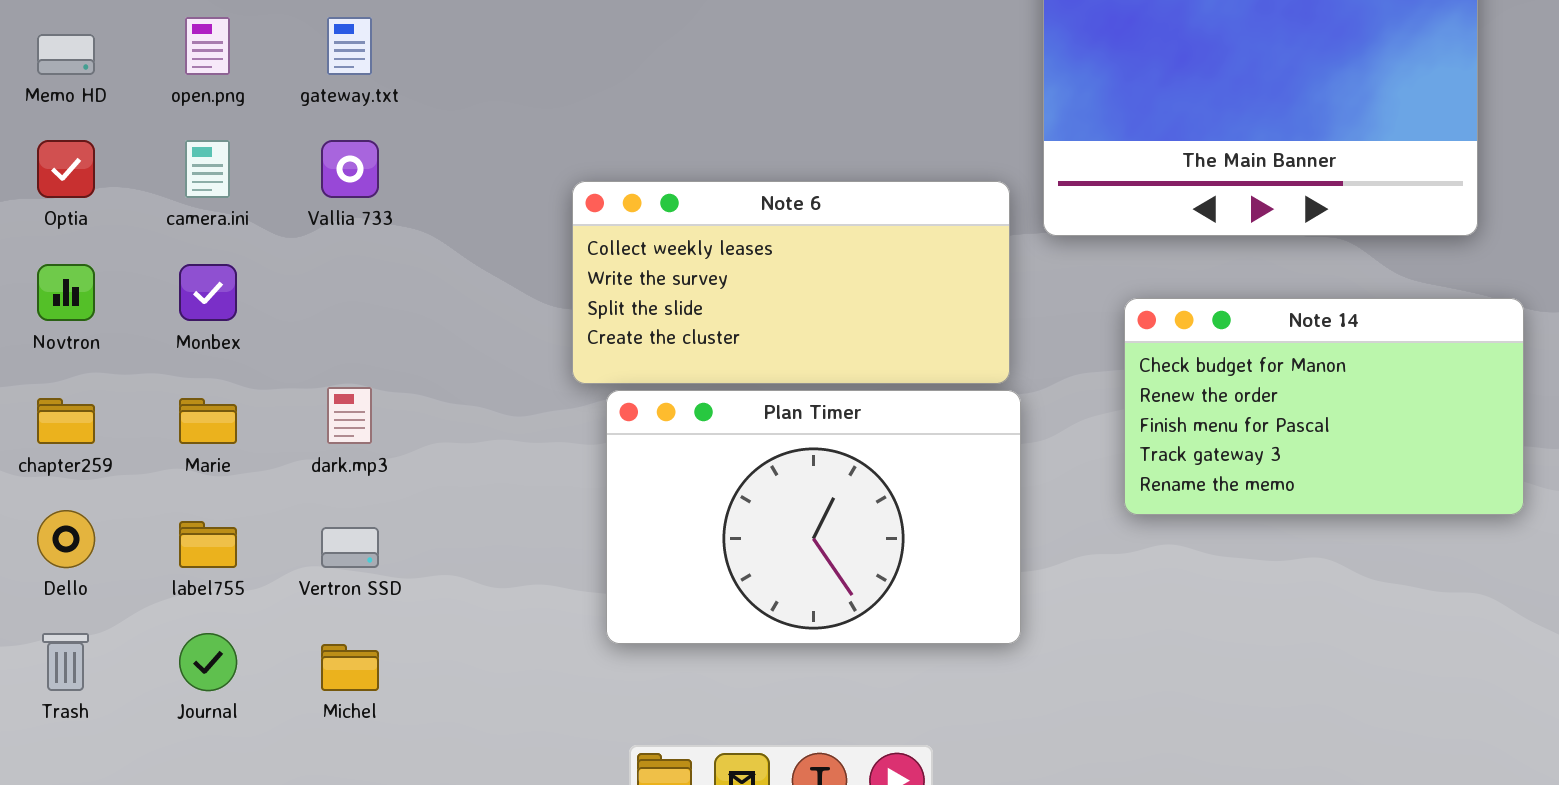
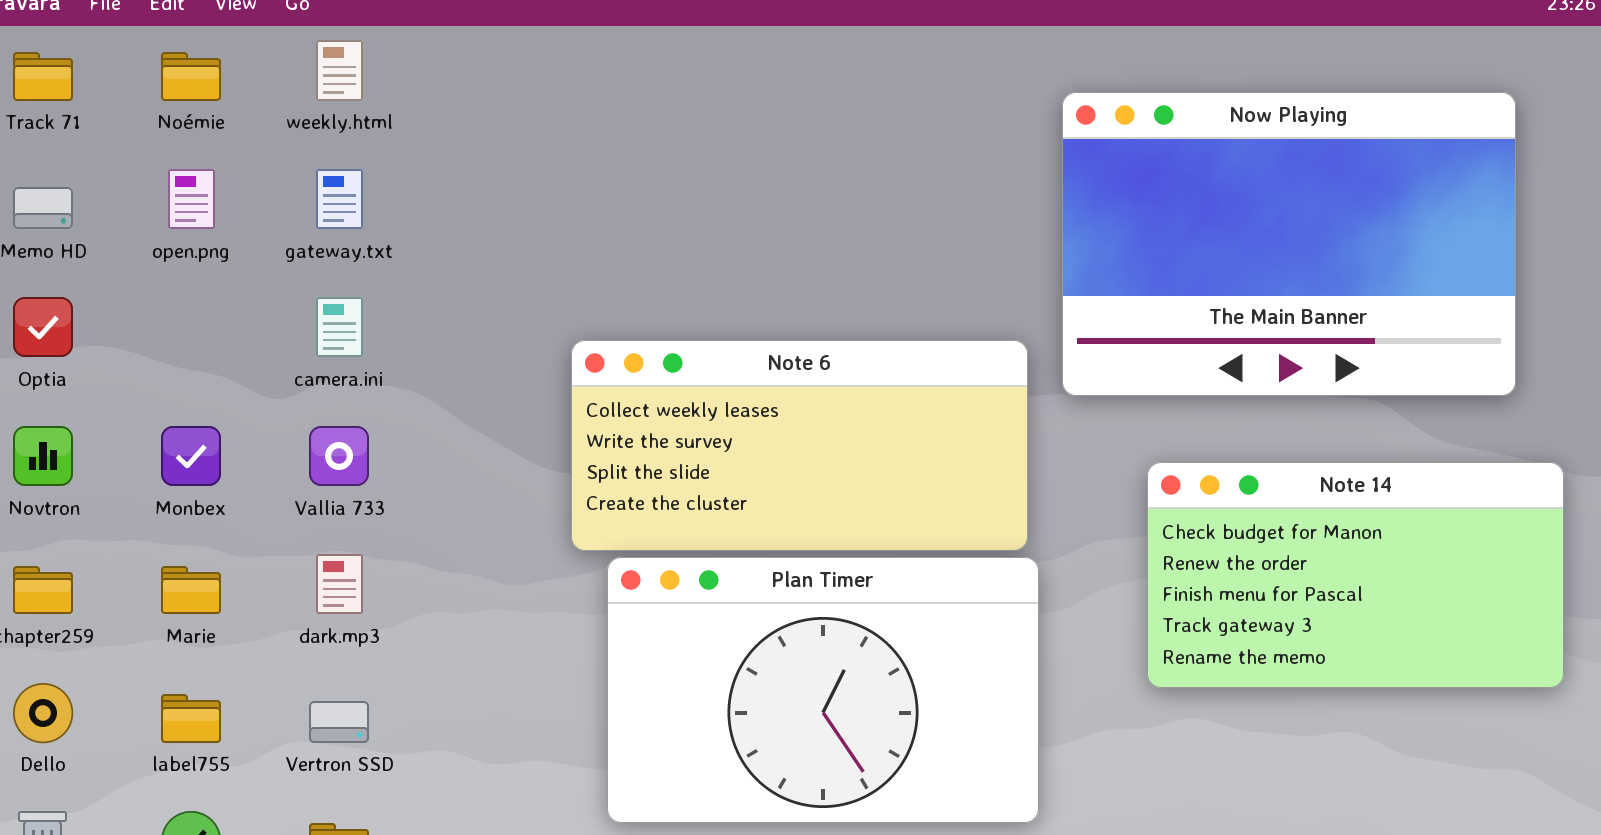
camera.ini: [185,140,230,198] -> [316,297,363,357], moved
Vallia 733: [321,140,379,198] -> [309,426,369,486], moved

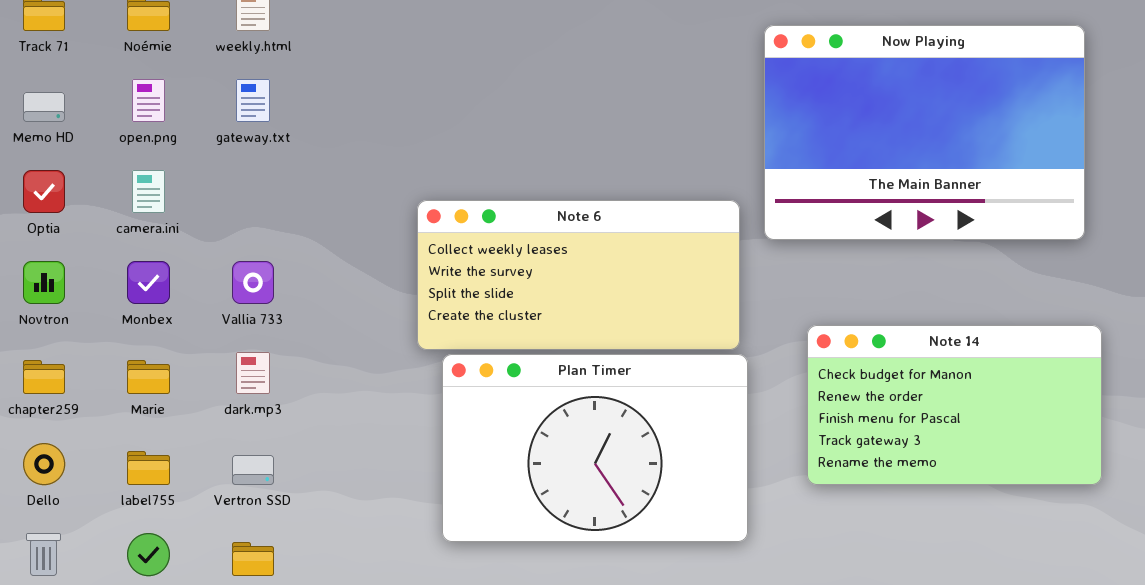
camera.ini: [316,297,363,357] -> [132,170,165,213], moved
Note 14: [1147,462,1564,688] -> [807,325,1102,485], moved

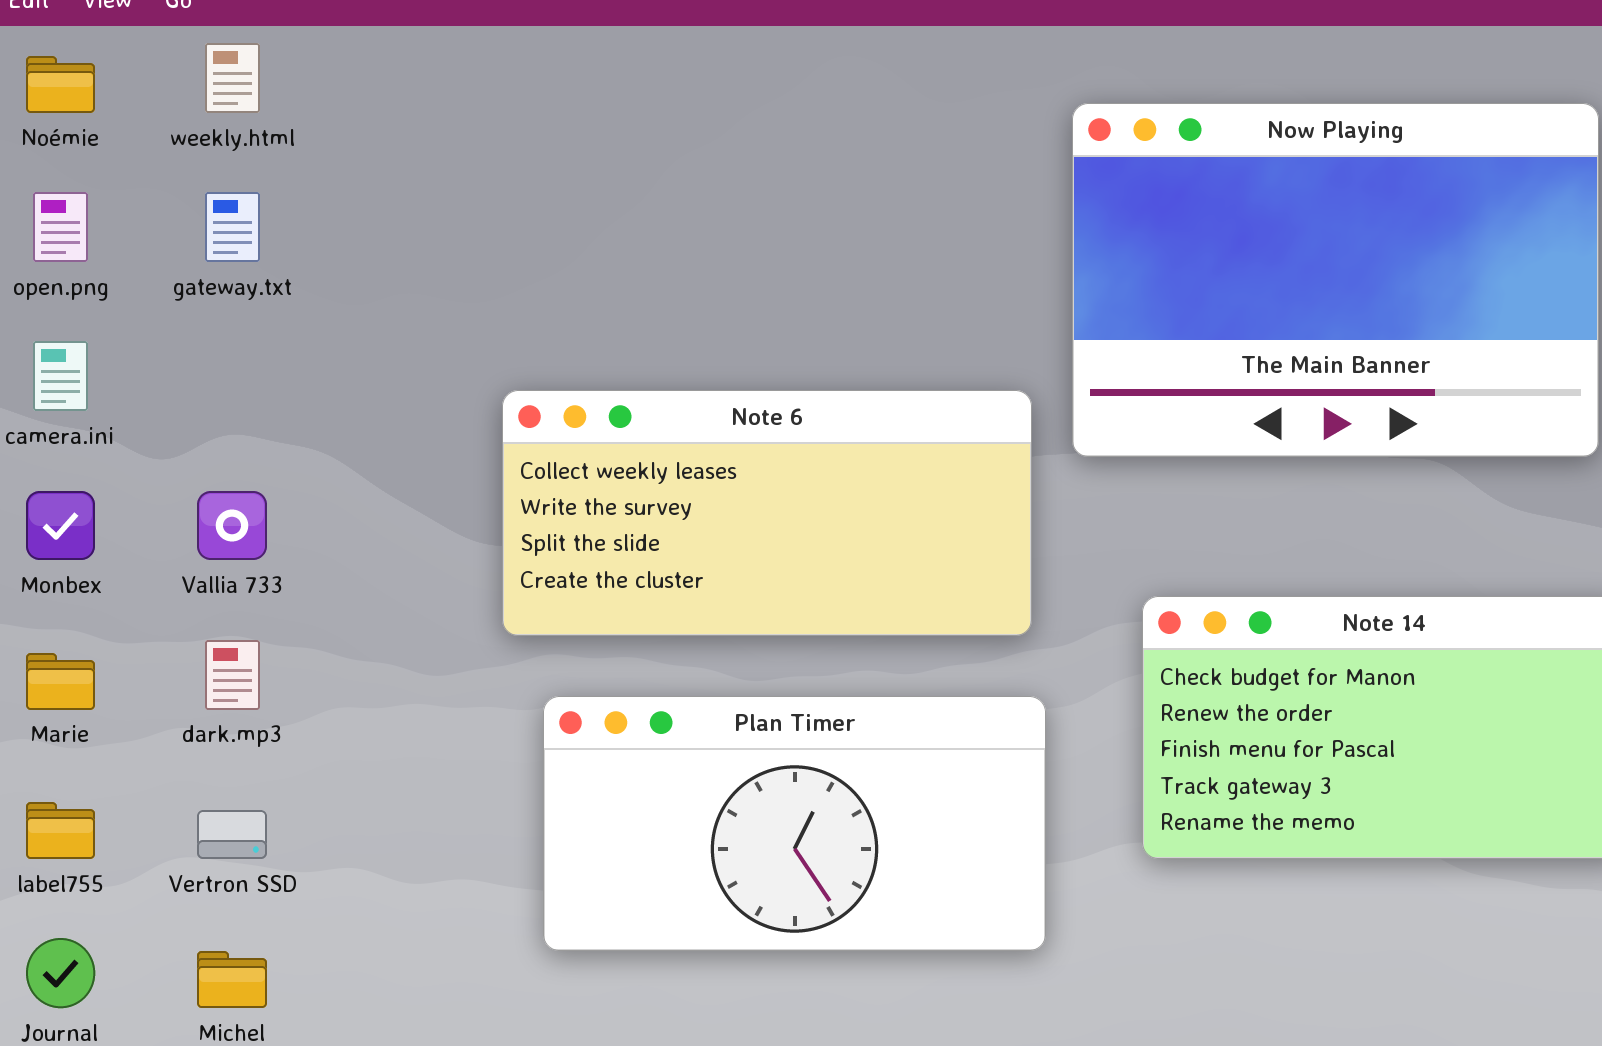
Plan Timer: [442,354,748,542] -> [543,696,1046,951], resized

